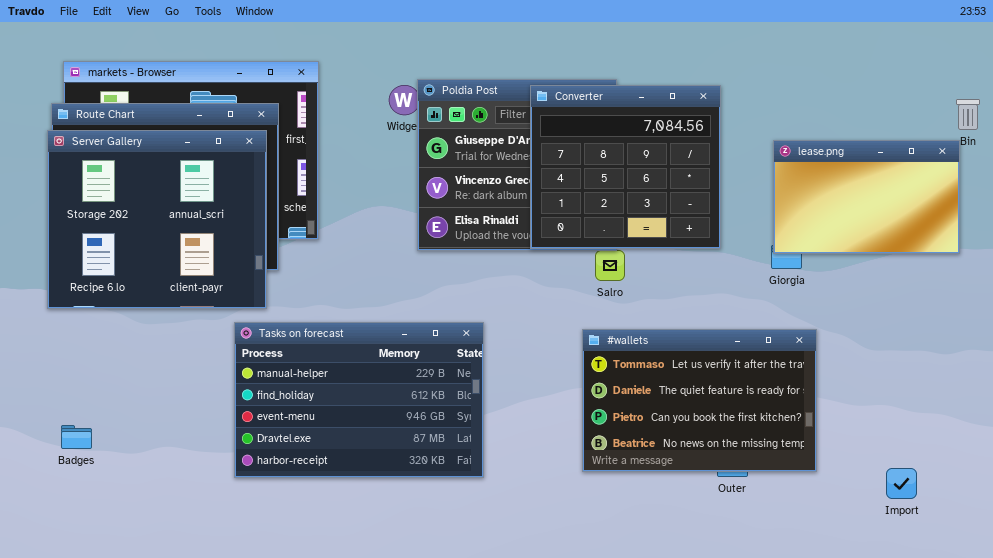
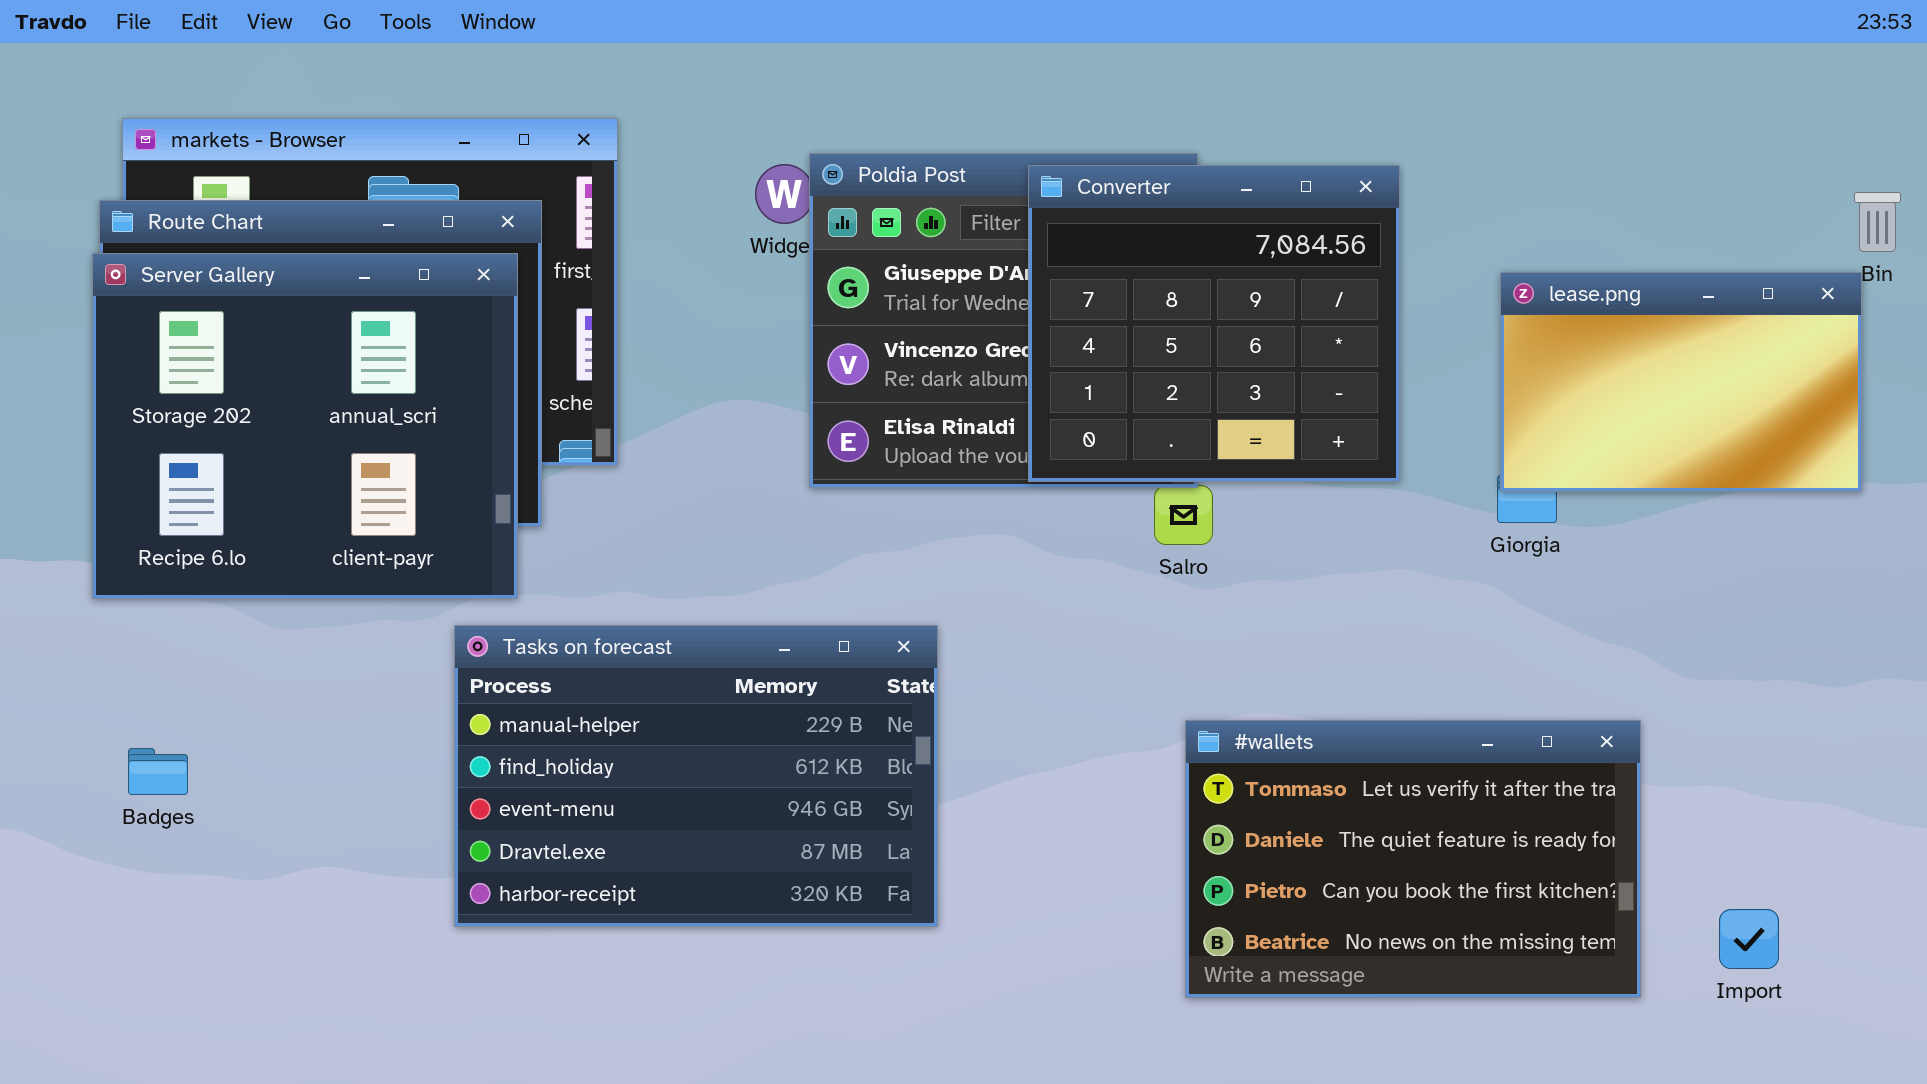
#wallets: [582,329,817,472] -> [1185,720,1641,998], moved
Badges: [61,425,92,449] -> [128,748,188,795], moved

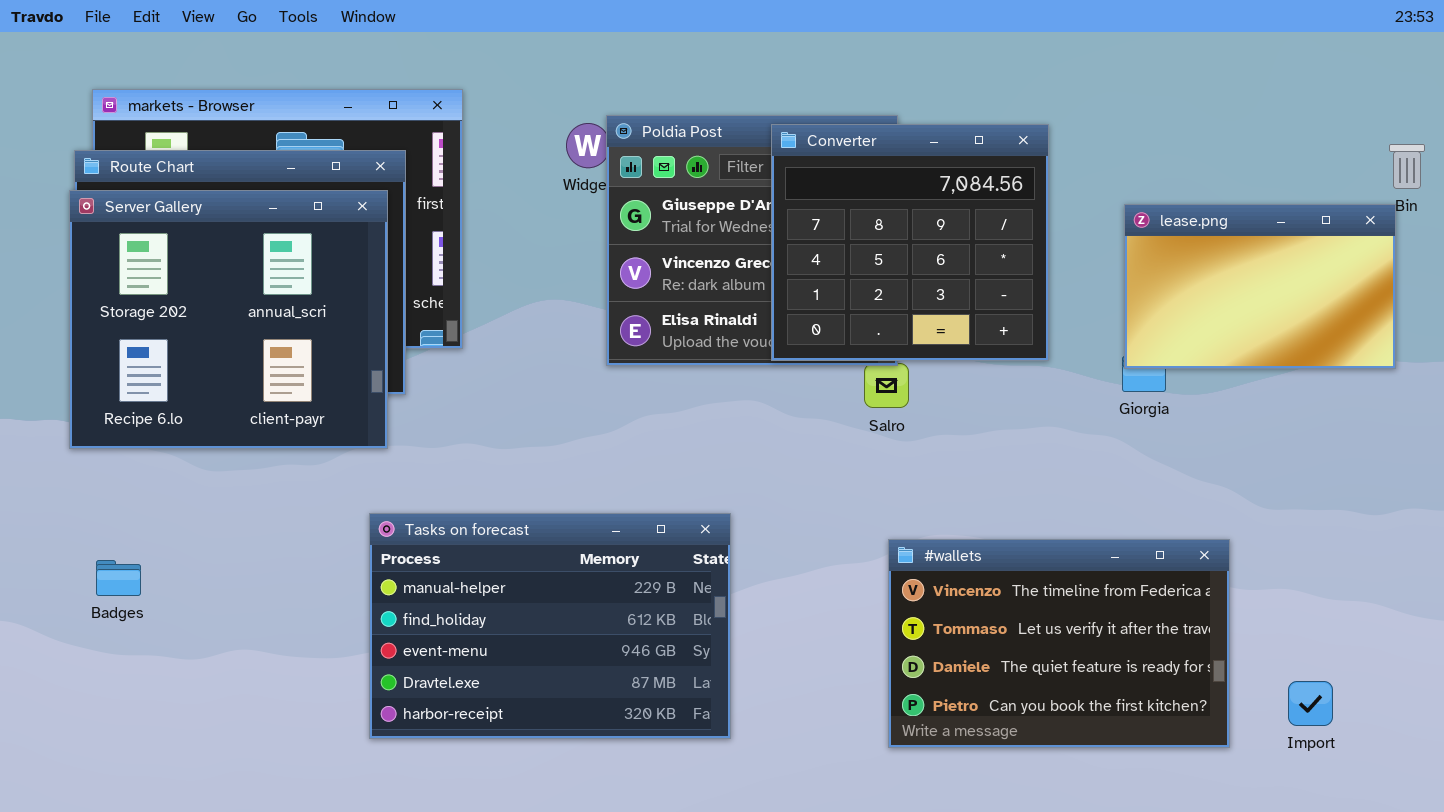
Tasks on forecast: [454,625,938,927] -> [369,513,731,739], moved
#wallets: [1185,720,1641,998] -> [888,539,1230,748], scrolled up 1 row

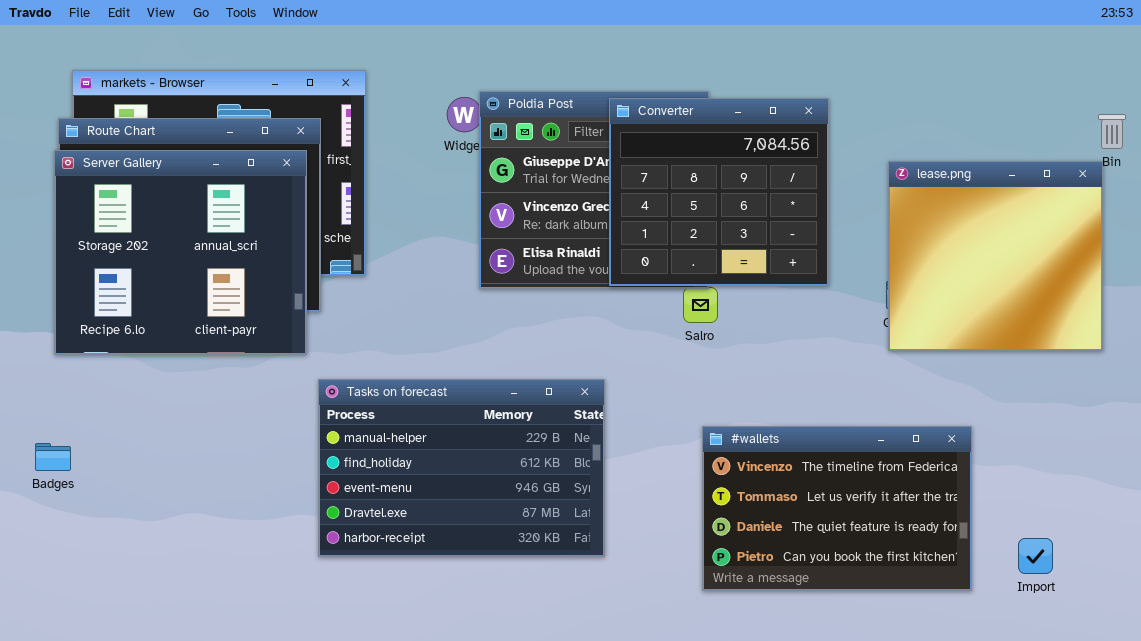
lease.png: [1124,204,1396,369] -> [888,161,1103,351], resized
Tasks on forecast: [369,513,731,739] -> [318,379,605,557], moved
Badges: [96,560,141,596] -> [35,443,71,471], moved

